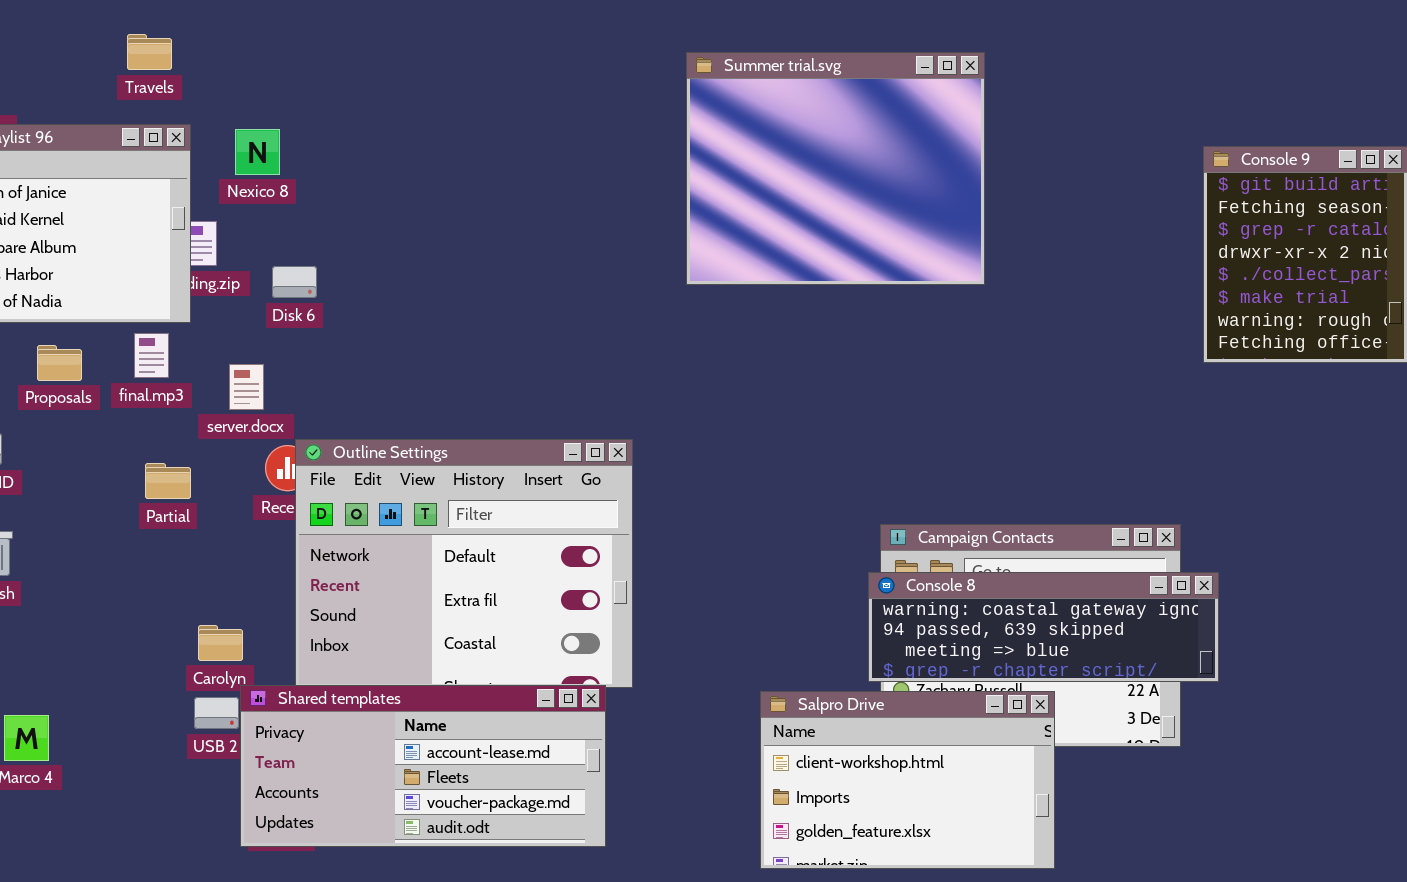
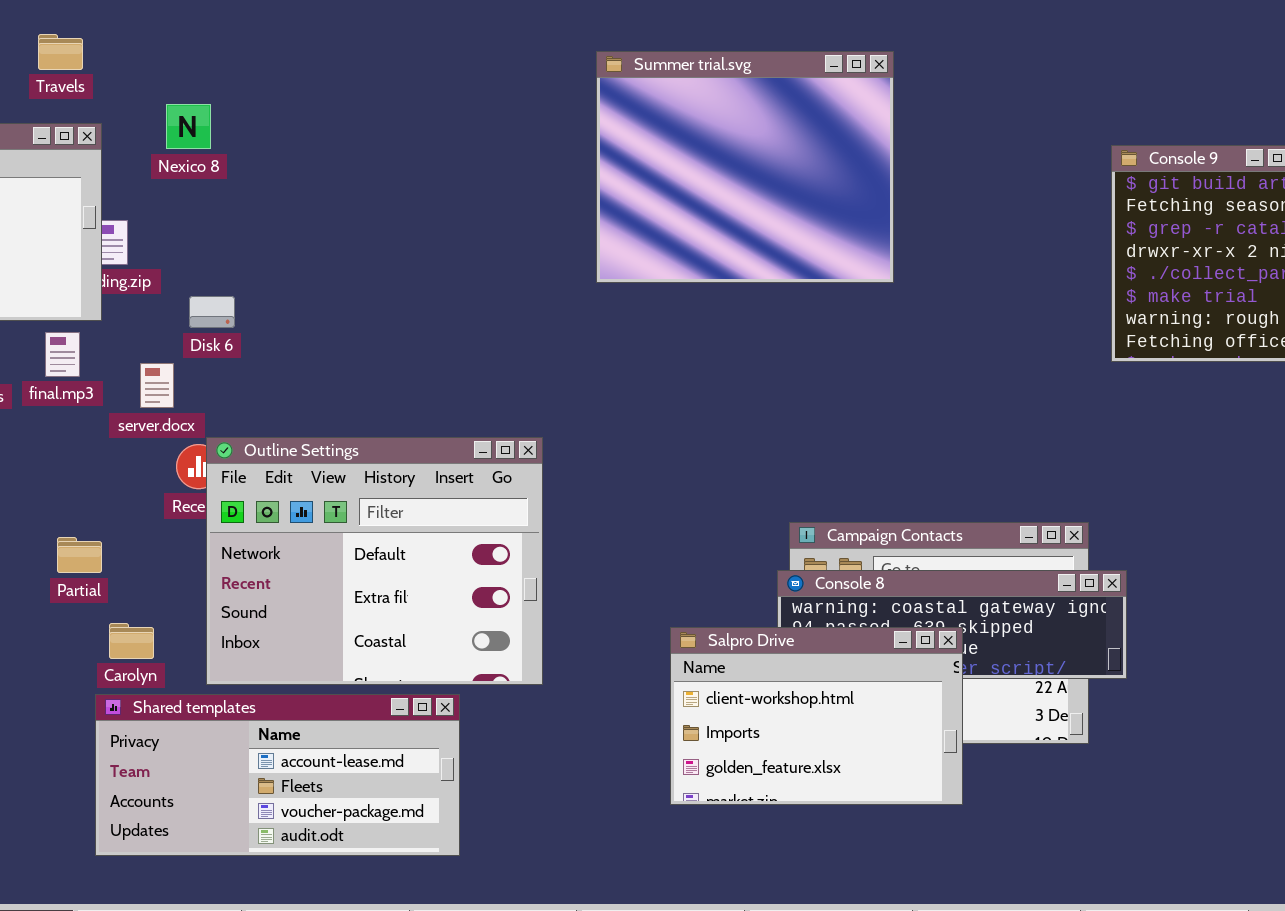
Nexico 8: [235,129,280,175] -> [166,104,211,149], moved
Disk 6: [272,266,317,298] -> [189,296,235,328], moved
Partial: [145,463,191,499] -> [57,537,102,573], moved
Shared templates: [240,685,606,847] -> [95,694,460,856], moved
Salpro Drive: [760,691,1055,869] -> [670,627,963,805], moved

